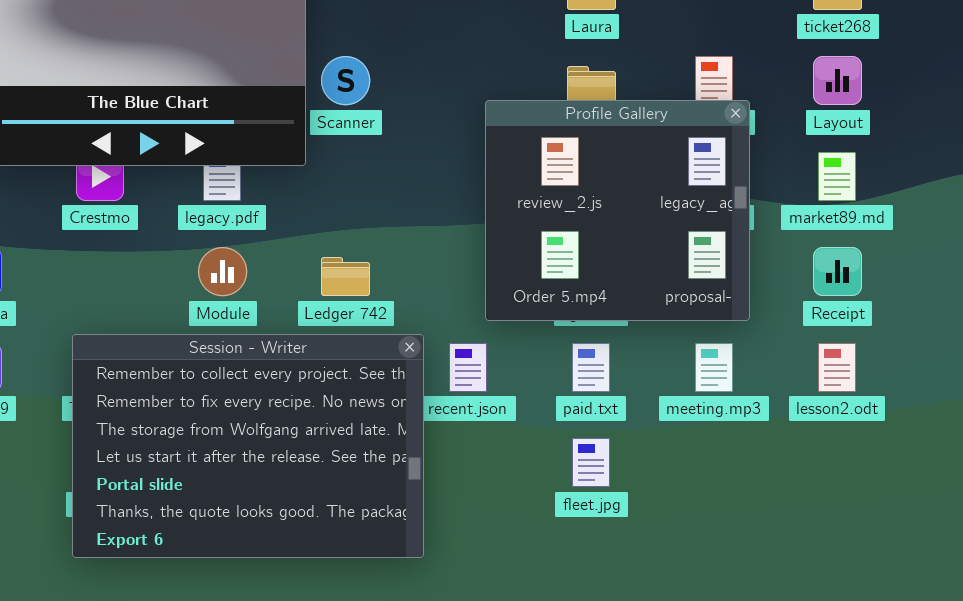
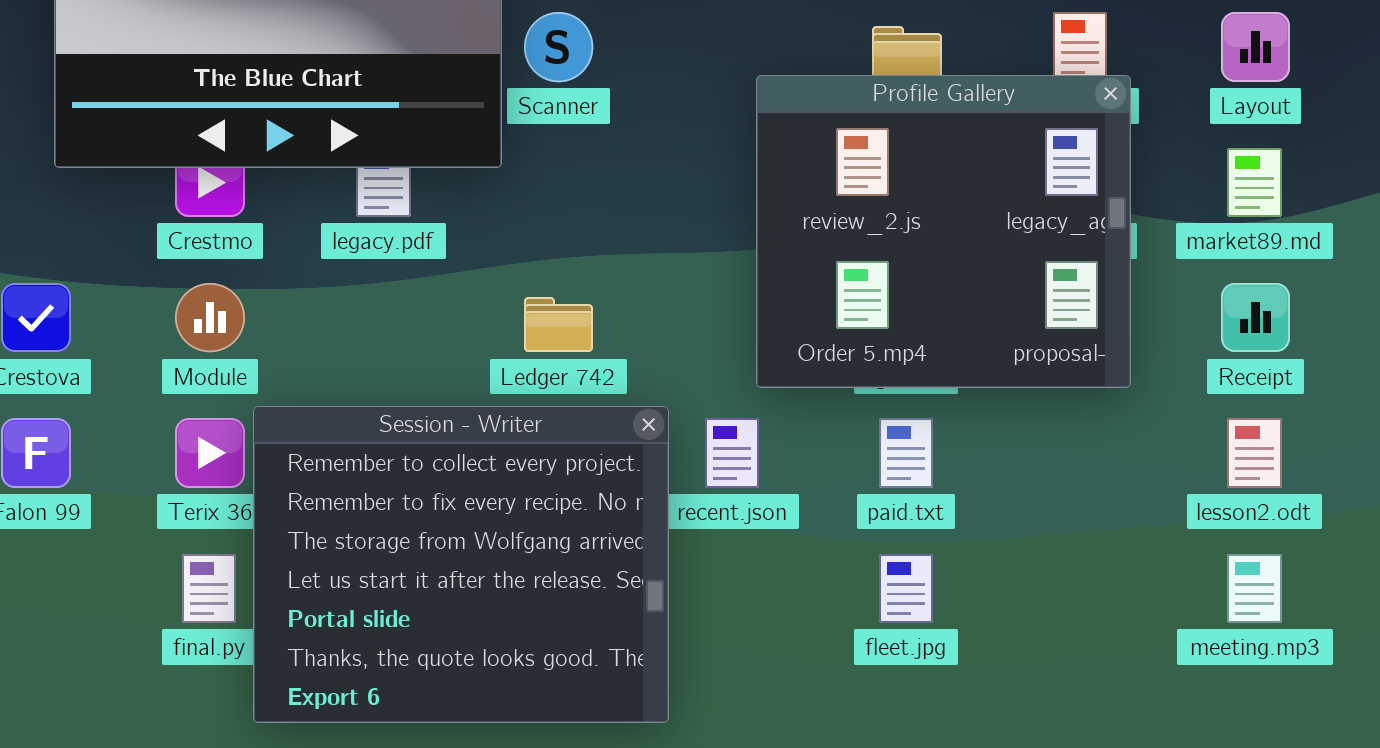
Module: [198,247,247,296] -> [175,283,245,352], moved
Session - Writer: [72,334,424,558] -> [253,406,669,723], resized
meeting.mp3: [695,343,733,392] -> [1227,554,1282,623], moved

